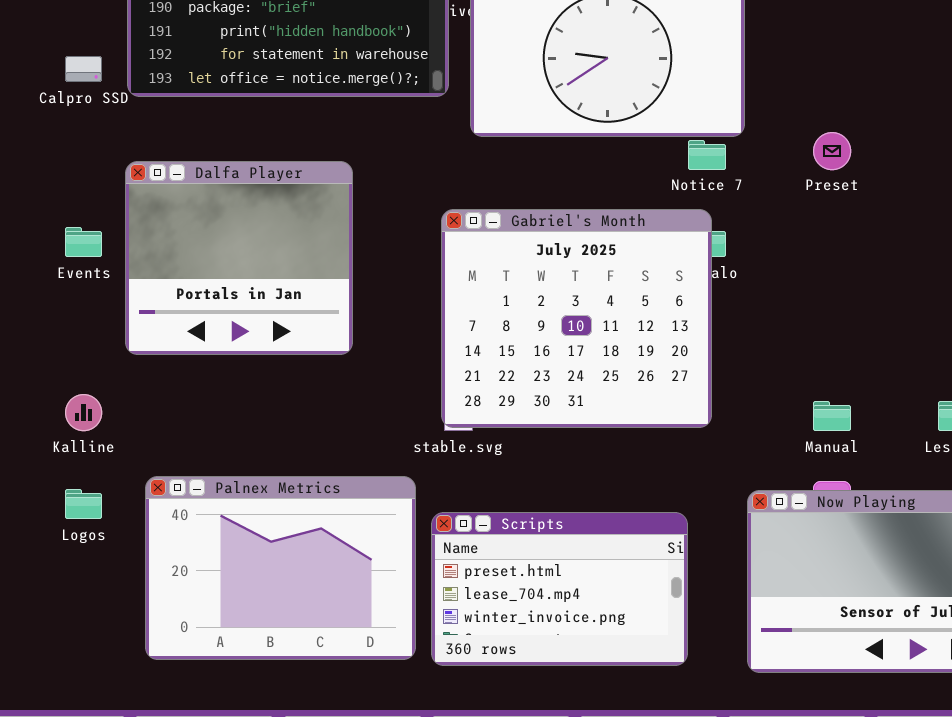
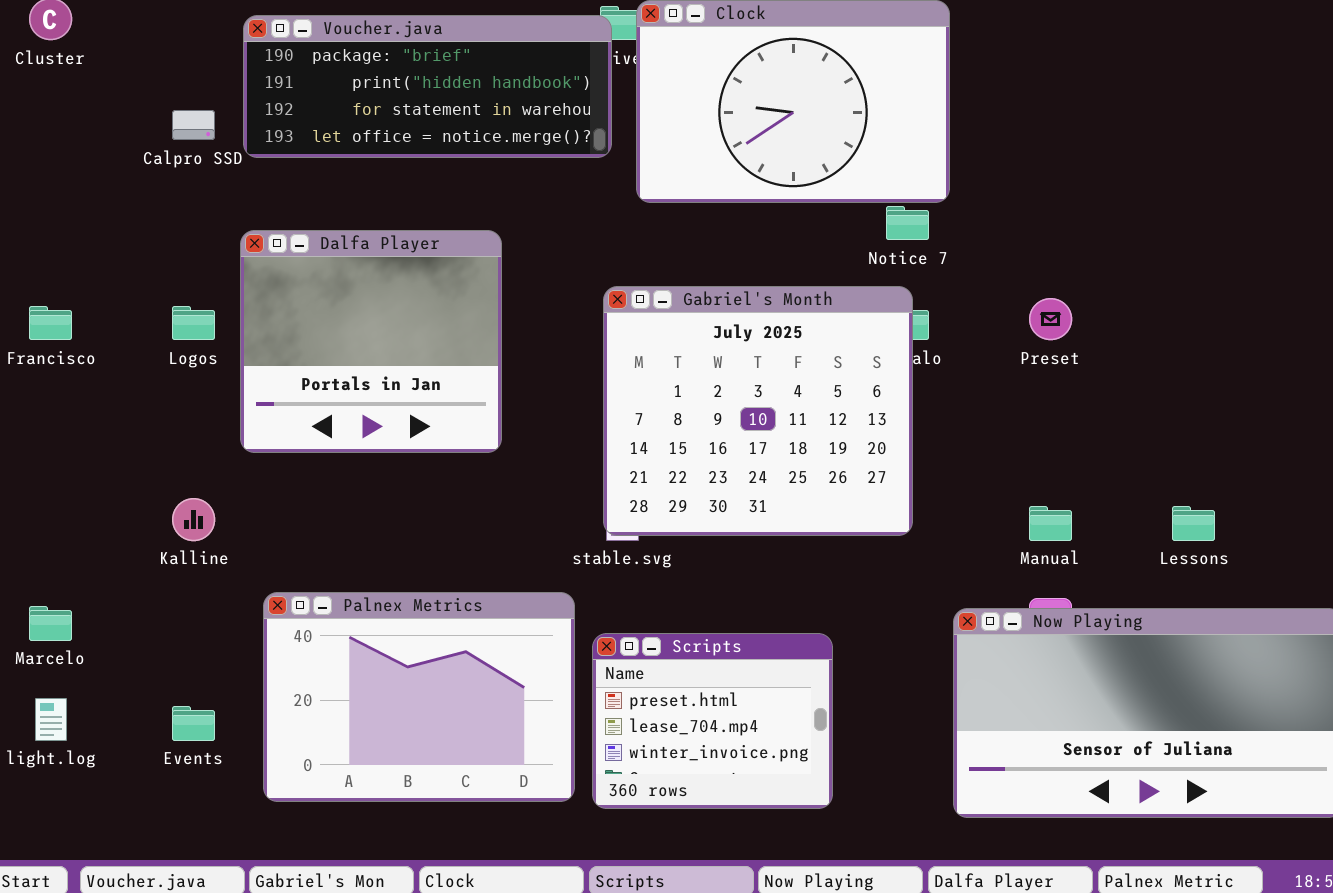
Preset: [813,132,851,170] -> [1029,298,1072,340], moved
Events: [65,227,102,257] -> [172,706,215,741], moved
Logos: [65,489,102,519] -> [172,306,215,340], moved
Scripts: [431,512,688,666] -> [592,633,833,809], resized

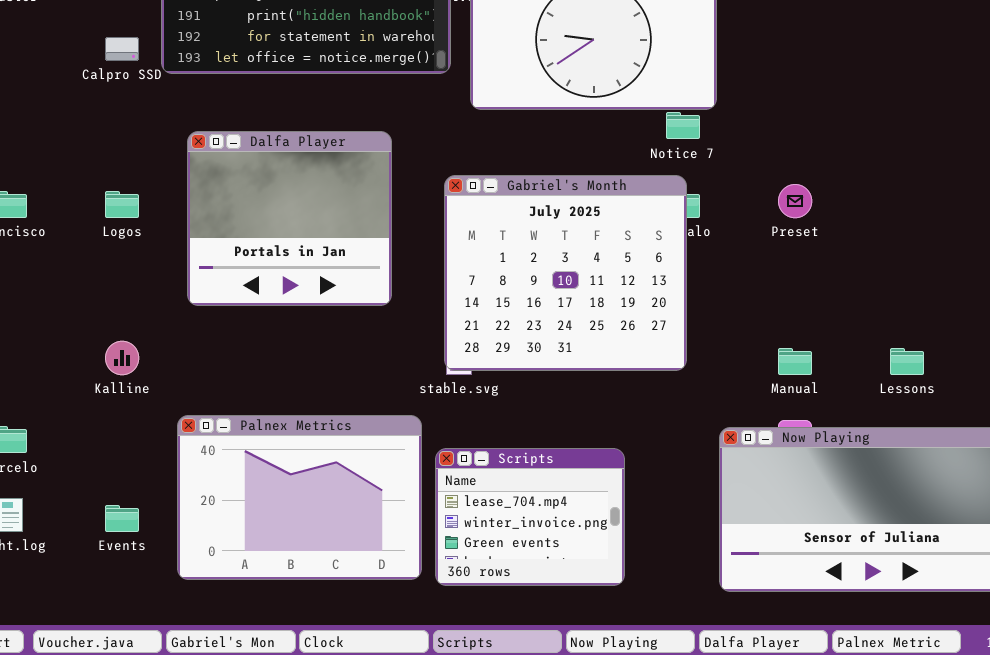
Dalfa Player: [240,230,502,453] -> [187,131,392,306], moved
Scripts: [592,633,833,809] -> [435,448,625,586], scrolled down 1 row

